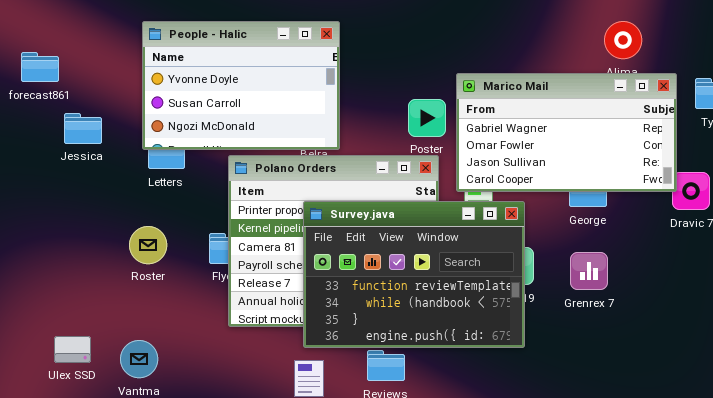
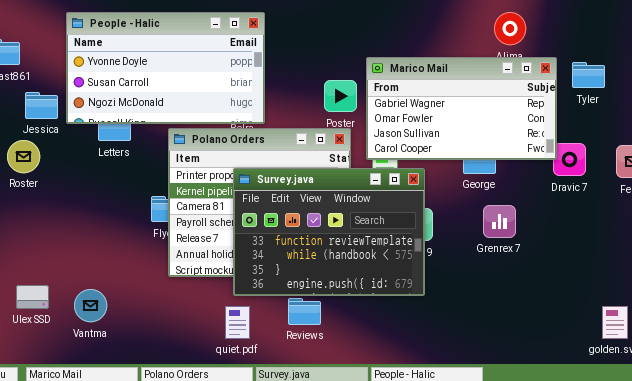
People - Halic: [142,21,340,150] -> [66,12,265,124], resized
Roster: [129,226,167,264] -> [7,140,40,173], moved
Grenrex 7: [570,252,608,290] -> [483,205,516,238], moved

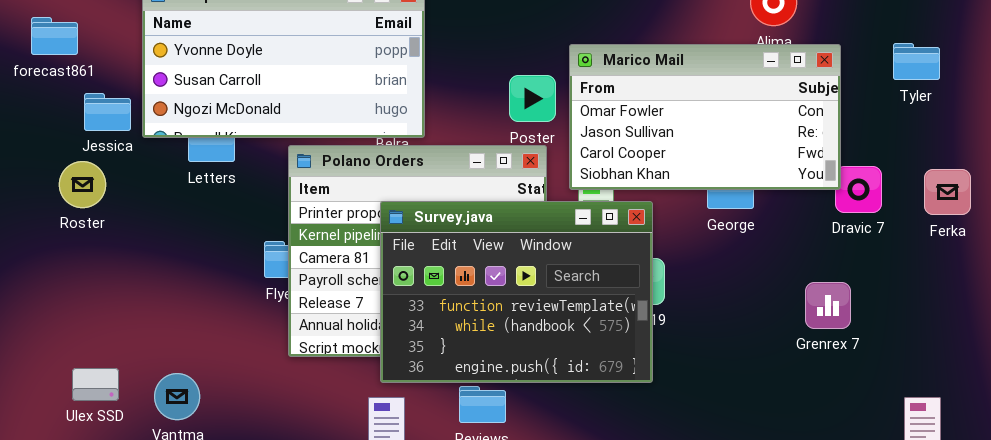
Marico Mail: [366,57,557,160] -> [569,44,841,190], scrolled down 1 row
Tyler: [572,62,605,88] -> [893,43,940,80], moved
Grenrex 7: [483,205,516,238] -> [805,282,851,329], moved

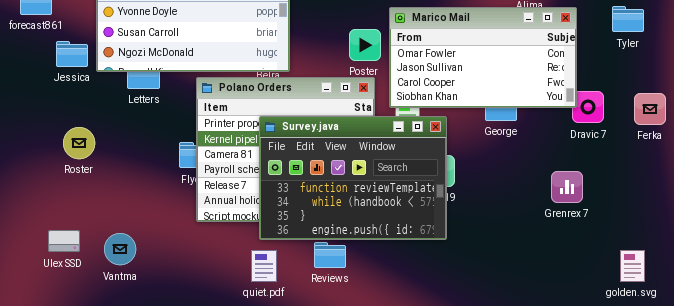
Roster: [59,161,106,208] -> [63,127,95,159], moved

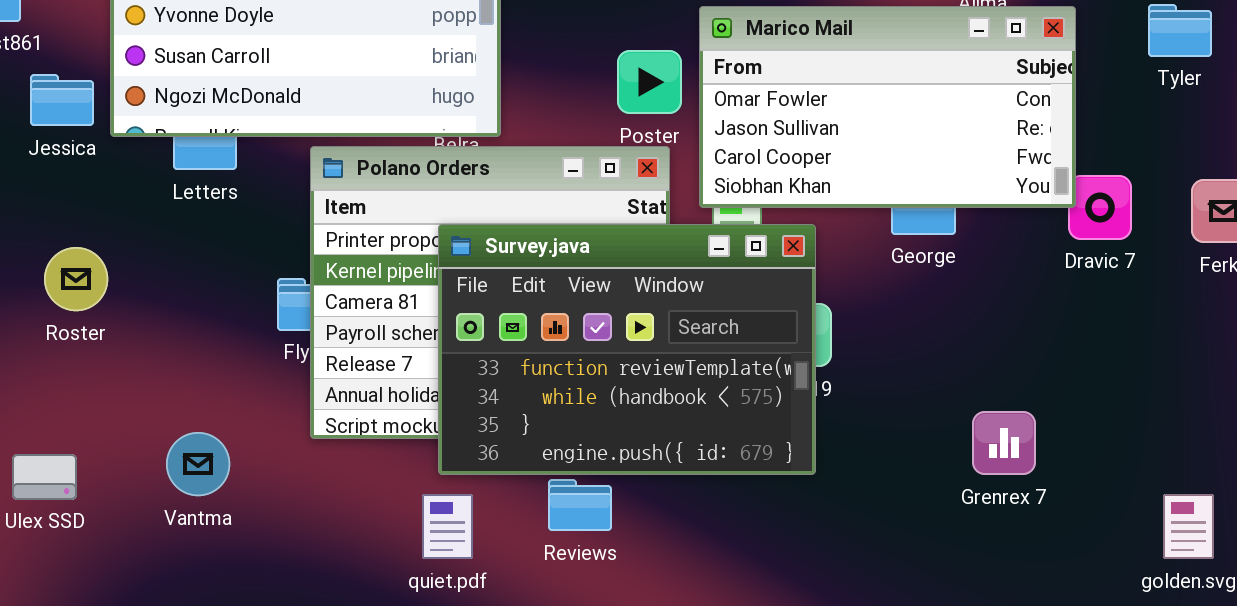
Grenrex 7: [551,171,583,203] -> [972,411,1036,475], moved
Vantma: [104,233,136,265] -> [166,432,230,496], moved

